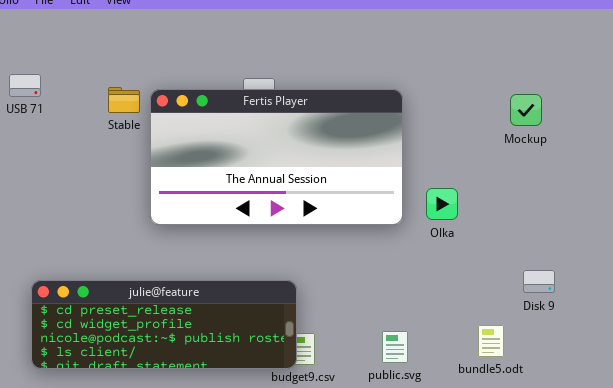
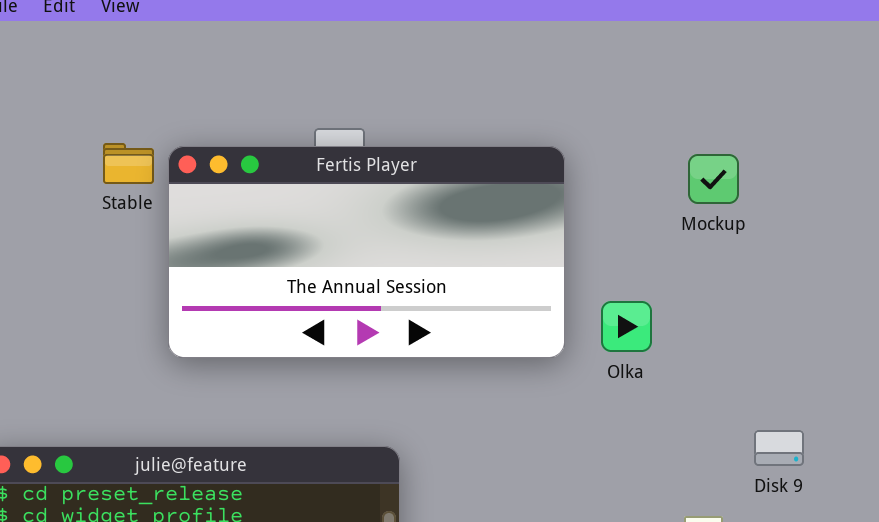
Mockup: [510,94,542,126] -> [688,154,739,204], moved

